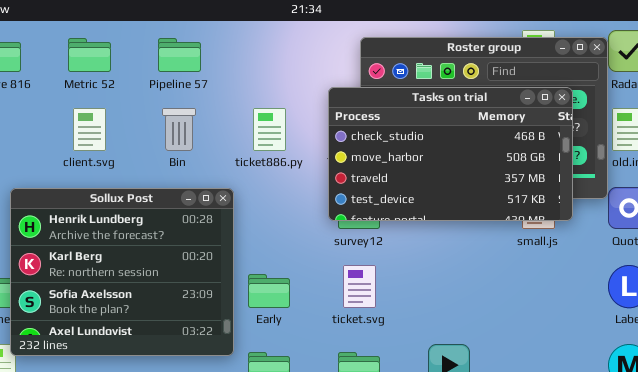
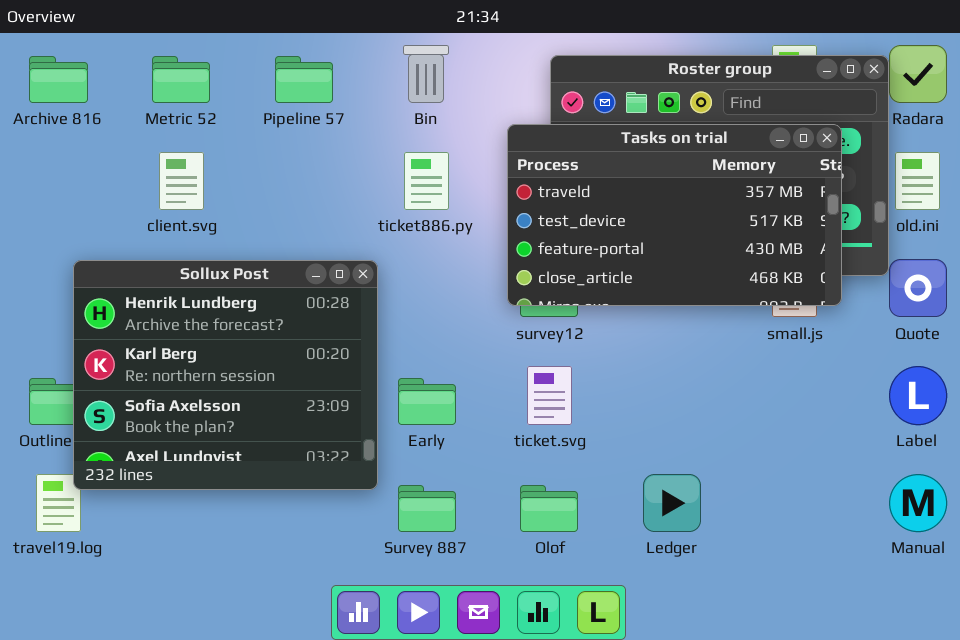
Tasks on trial: [328,87,573,221] -> [507,124,842,306], scrolled down 2 rows
Bin: [162,108,196,151] -> [403,45,449,103], moved

